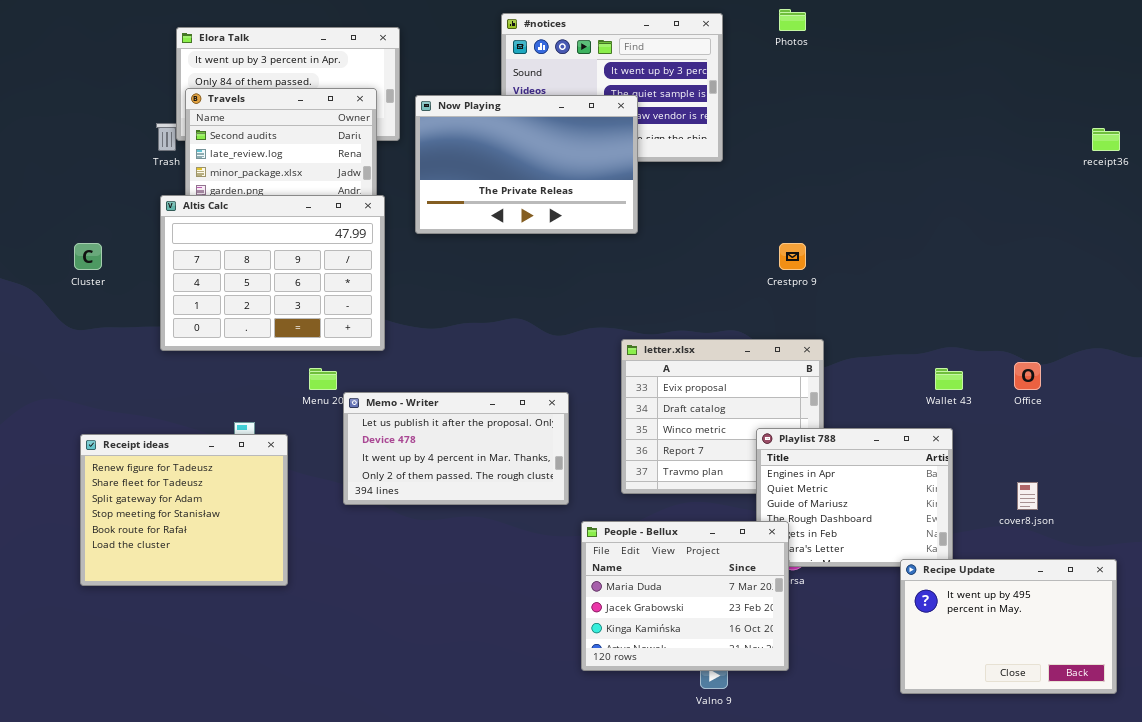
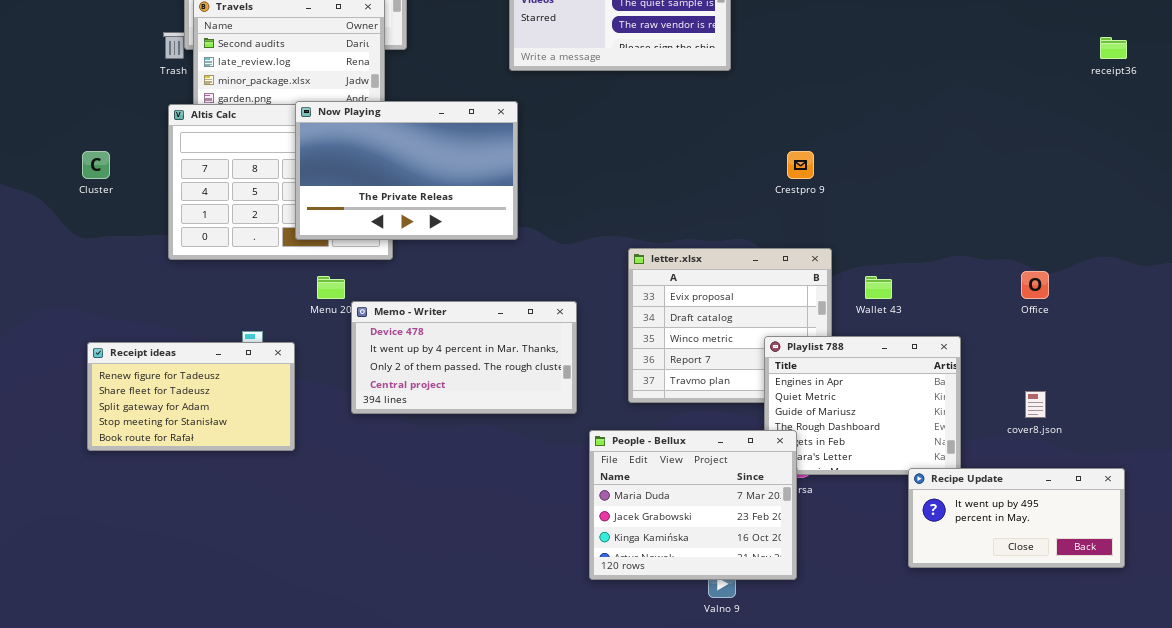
Now Playing: [415,95,638,234] -> [295,101,518,240], moved
Wallet 43: [935,368,963,390] -> [865,276,892,299], moved
Memo - Writer: [343,392,569,505] -> [351,301,577,414], scrolled down 1 row
Receipt ideas: [80,434,288,586] -> [87,342,295,451], resized
Recipe Update: [900,559,1117,694] -> [908,468,1125,568], resized

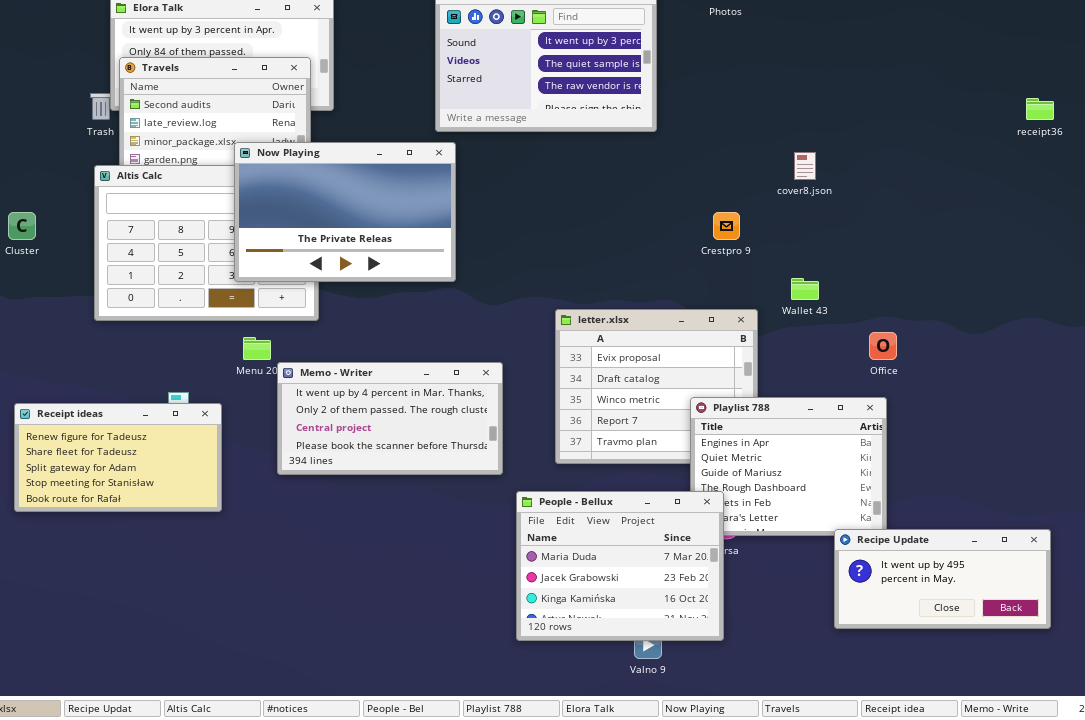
Now Playing: [295,101,518,240] -> [234,142,456,282], moved
Office: [1021,271,1049,299] -> [869,332,897,360], moved
Wallet 43: [865,276,892,299] -> [791,278,819,300], moved
Memo - Writer: [351,301,577,414] -> [277,362,503,475], scrolled down 1 row
cover8.json: [1025,391,1046,418] -> [794,152,816,180], moved

